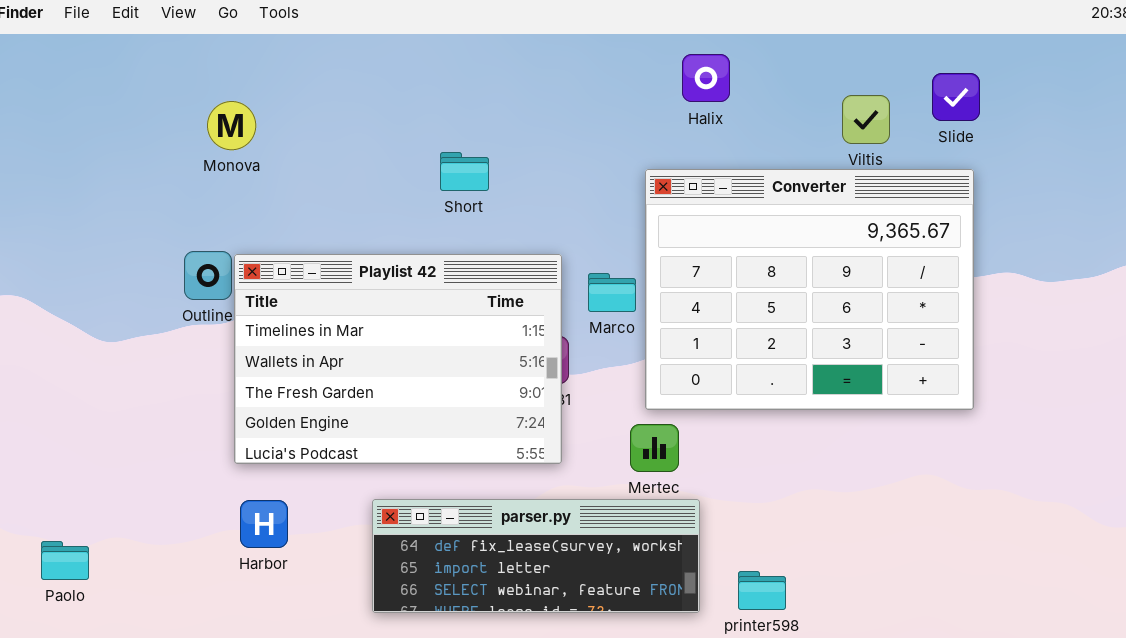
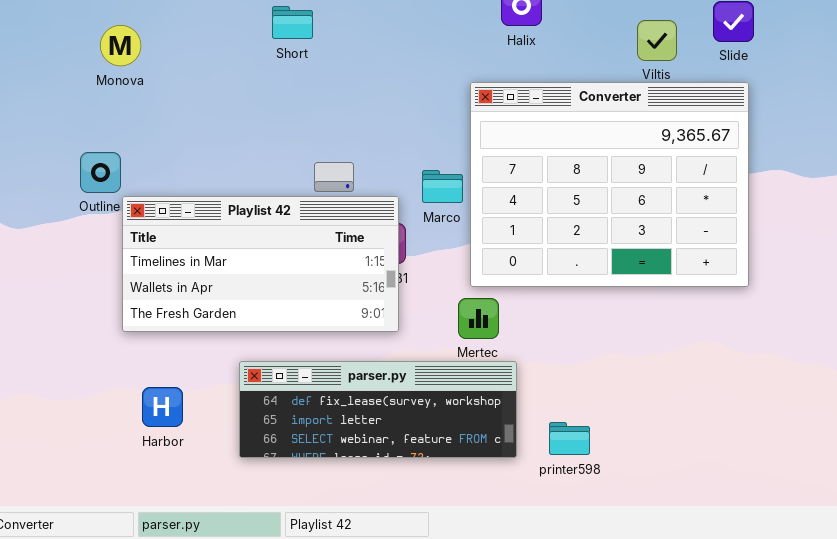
Short: [440,152,489,191] -> [272,6,313,39], moved
Playlist 42: [234,254,562,464] -> [122,196,399,332], resized
Harbor: [240,500,288,548] -> [142,387,183,427], moved

